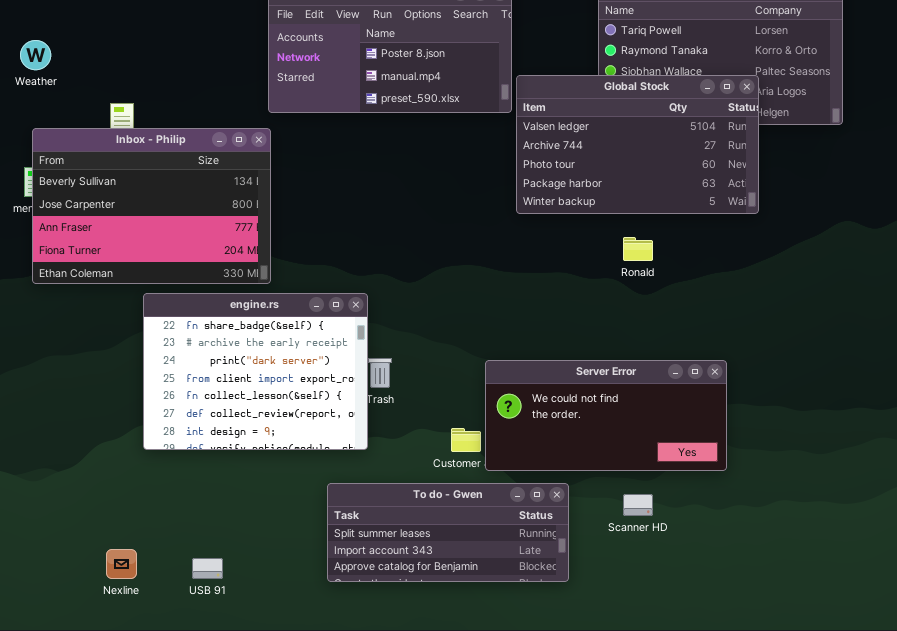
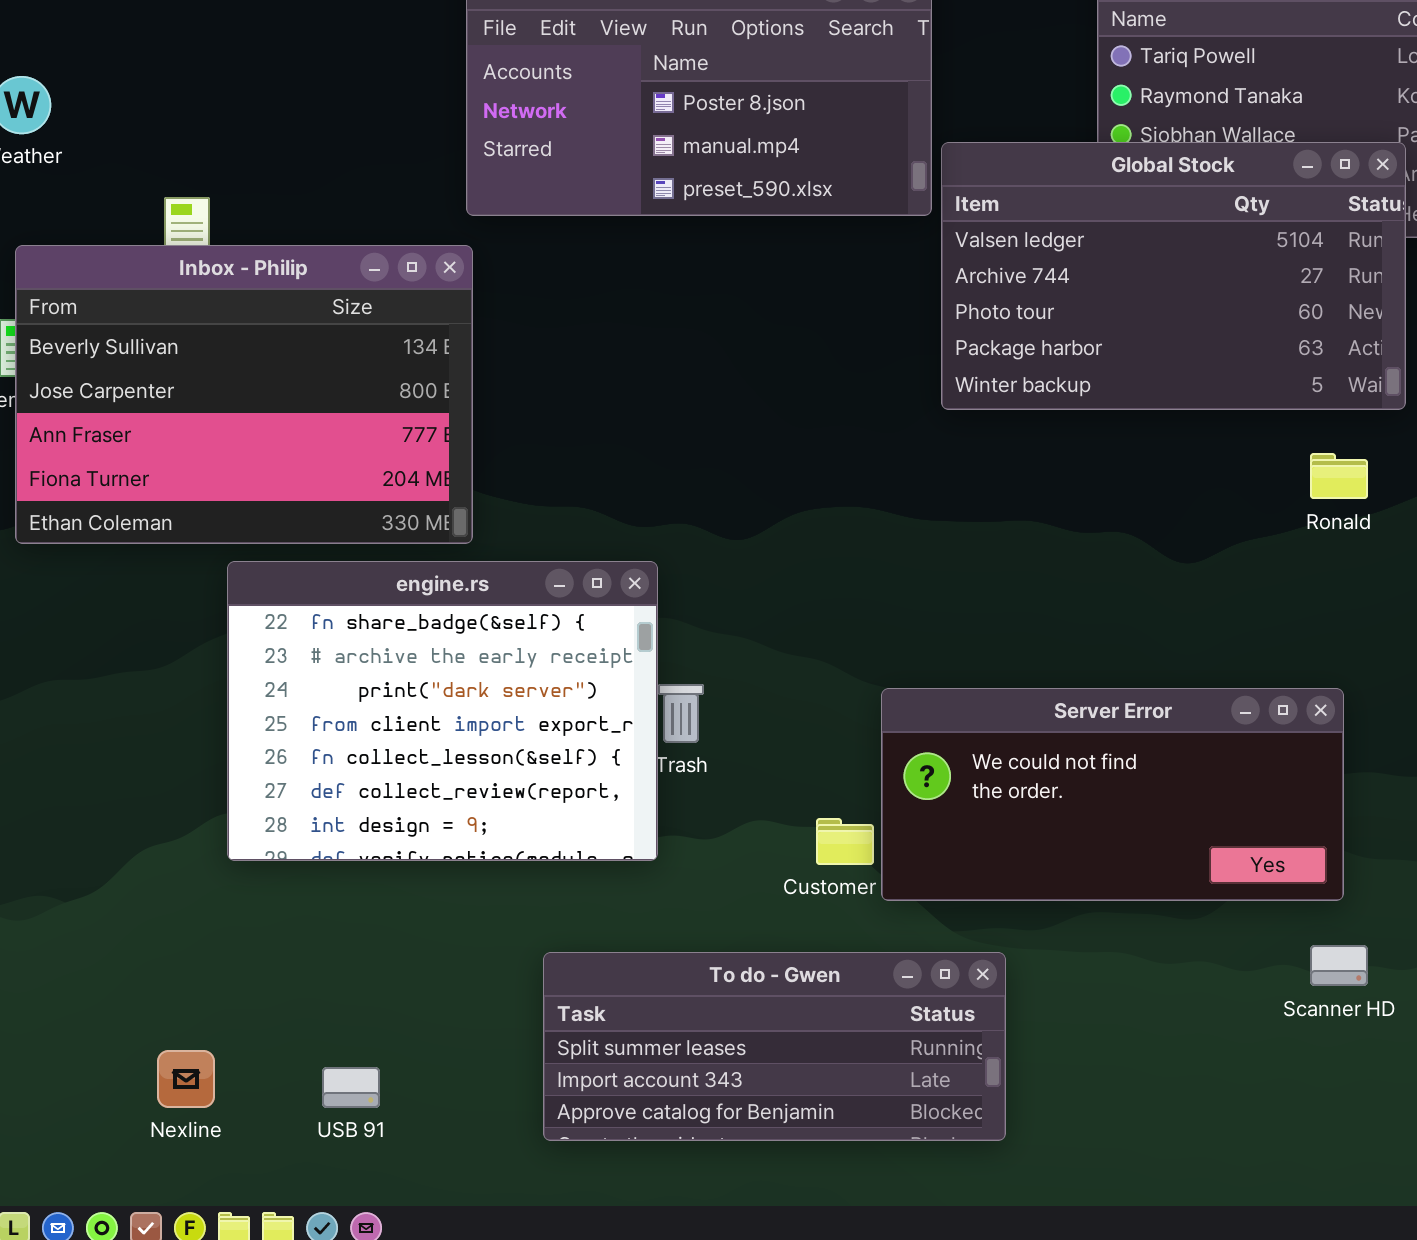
Ronald: [623,237,653,261] -> [1310,453,1368,499], moved
To do - Gwen: [327,483,569,582] -> [543,952,1006,1141], moved
Scanner HD: [623,494,653,516] -> [1310,945,1368,986], moved

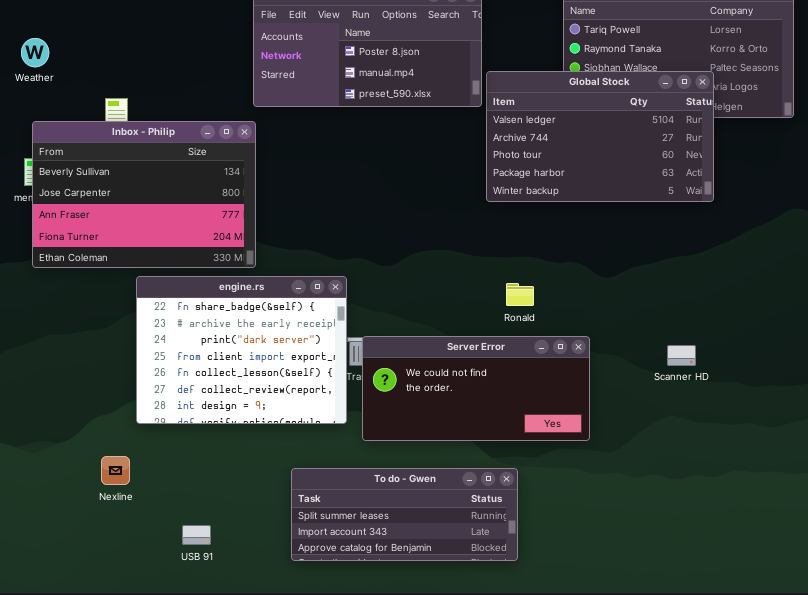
Ronald: [1310,453,1368,499] -> [506,283,534,306], moved
Server Error: [881,688,1344,901] -> [362,336,590,441], moved
Scanner HD: [1310,945,1368,986] -> [667,345,696,366], moved
Nexline: [157,1050,215,1108] -> [101,456,130,485], moved

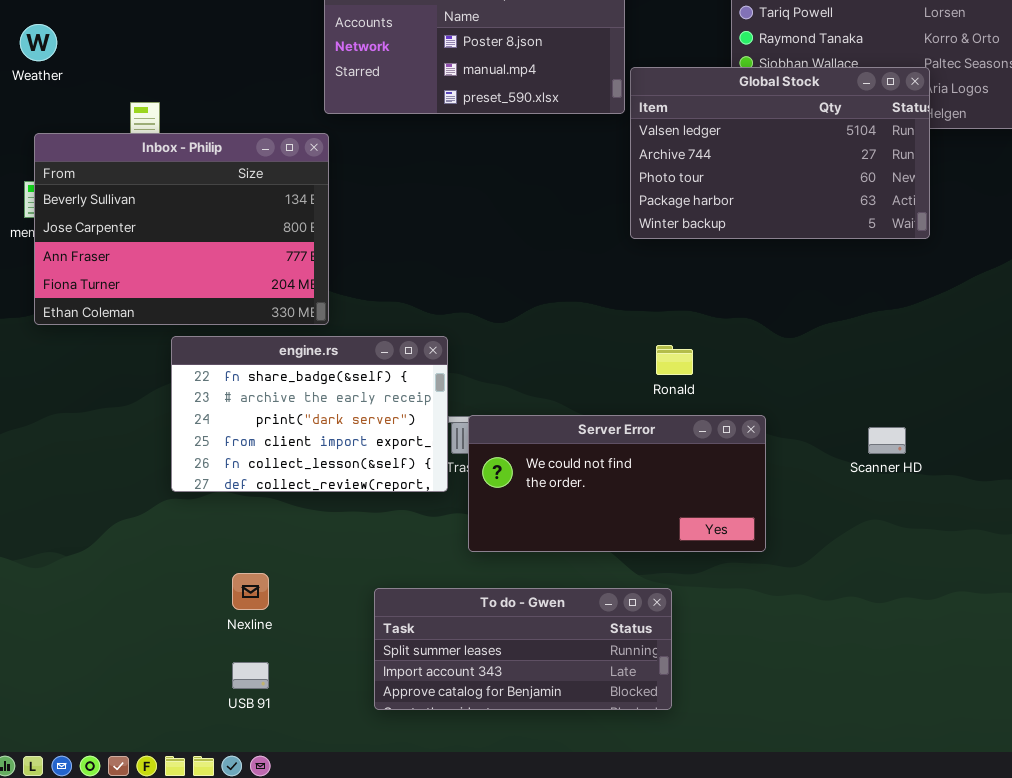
engine.rs: [136,276,347,424] -> [171,336,448,492], resized
Nexline: [101,456,130,485] -> [232,573,269,610], moved

